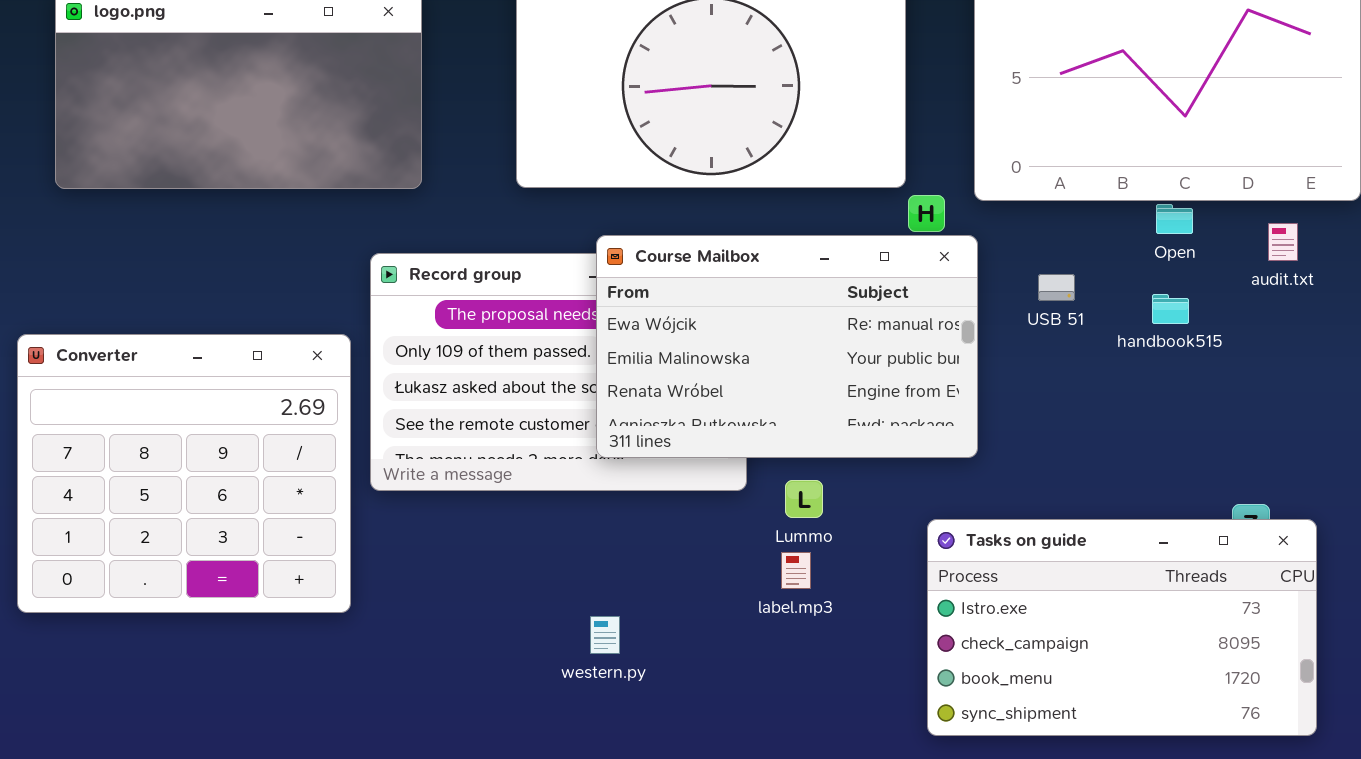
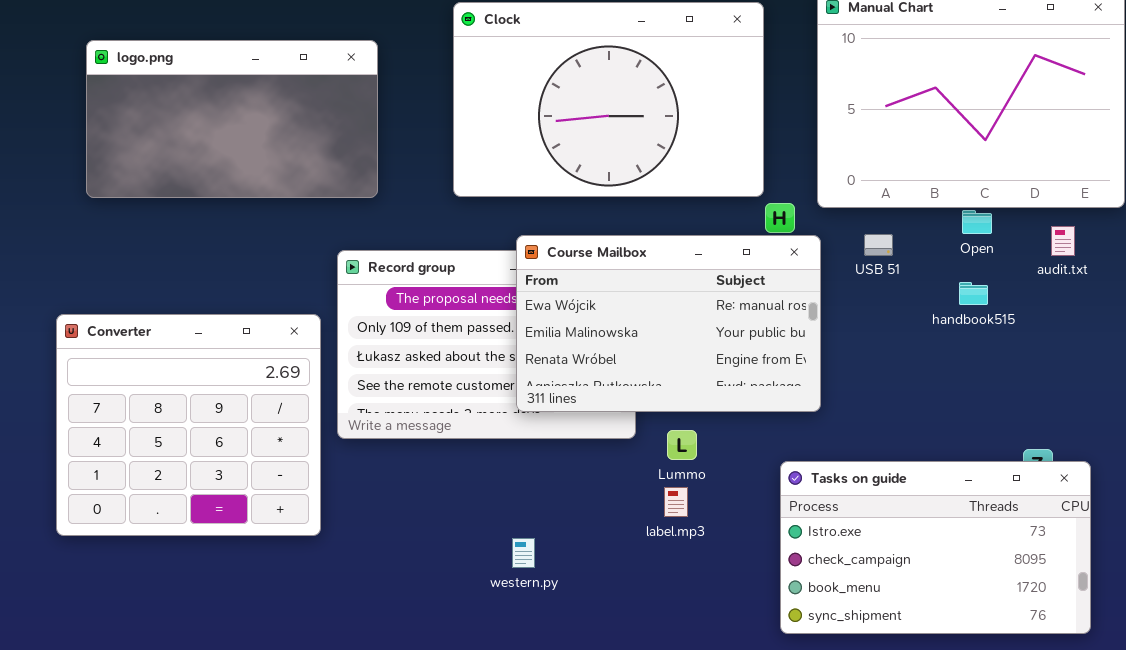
USB 51: [1038,274,1075,301] -> [864,234,893,256], moved

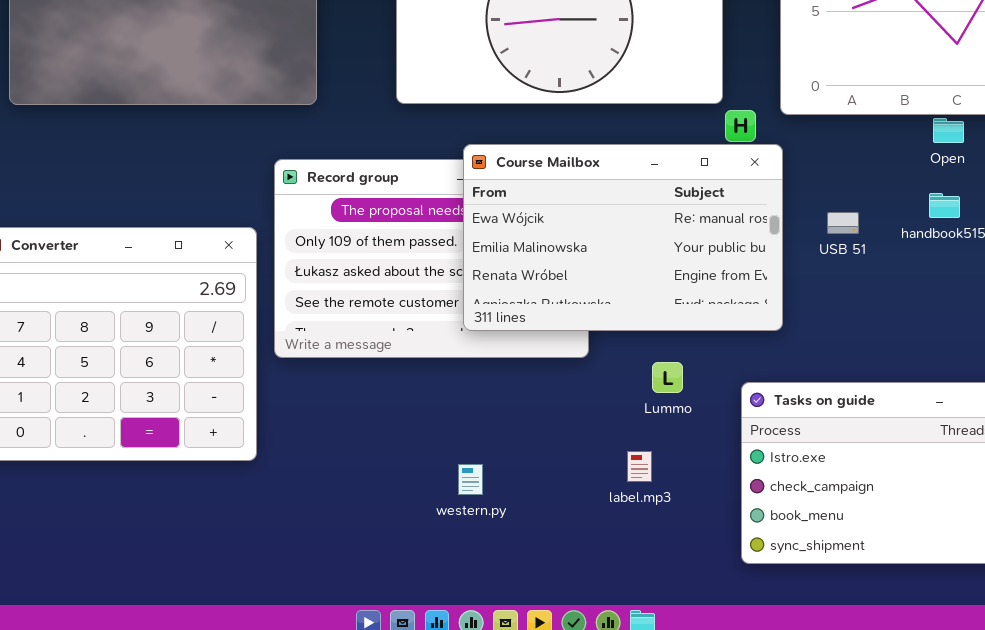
USB 51: [864,234,893,256] -> [827,212,859,234], moved
Lummo: [667,430,697,460] -> [652,362,683,393], moved
label.mp3: [664,487,688,517] -> [627,451,652,482], moved

